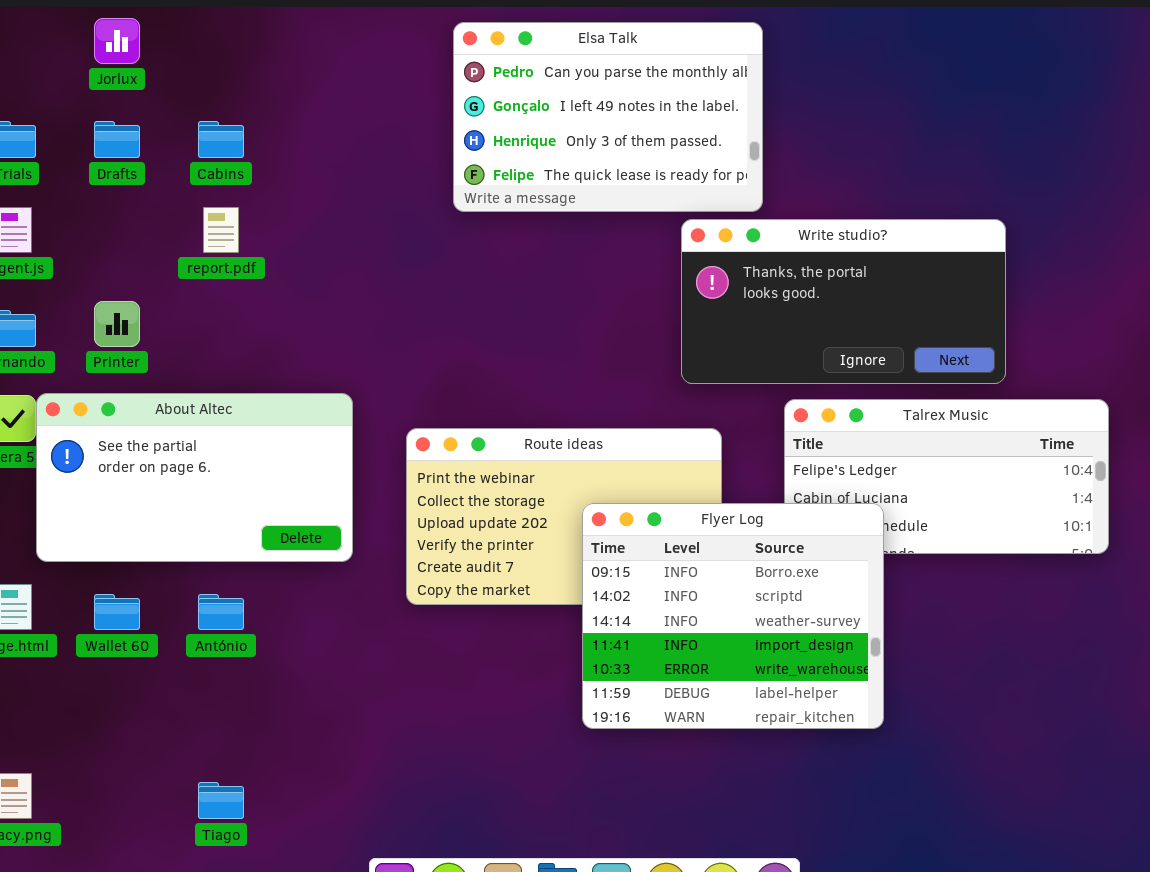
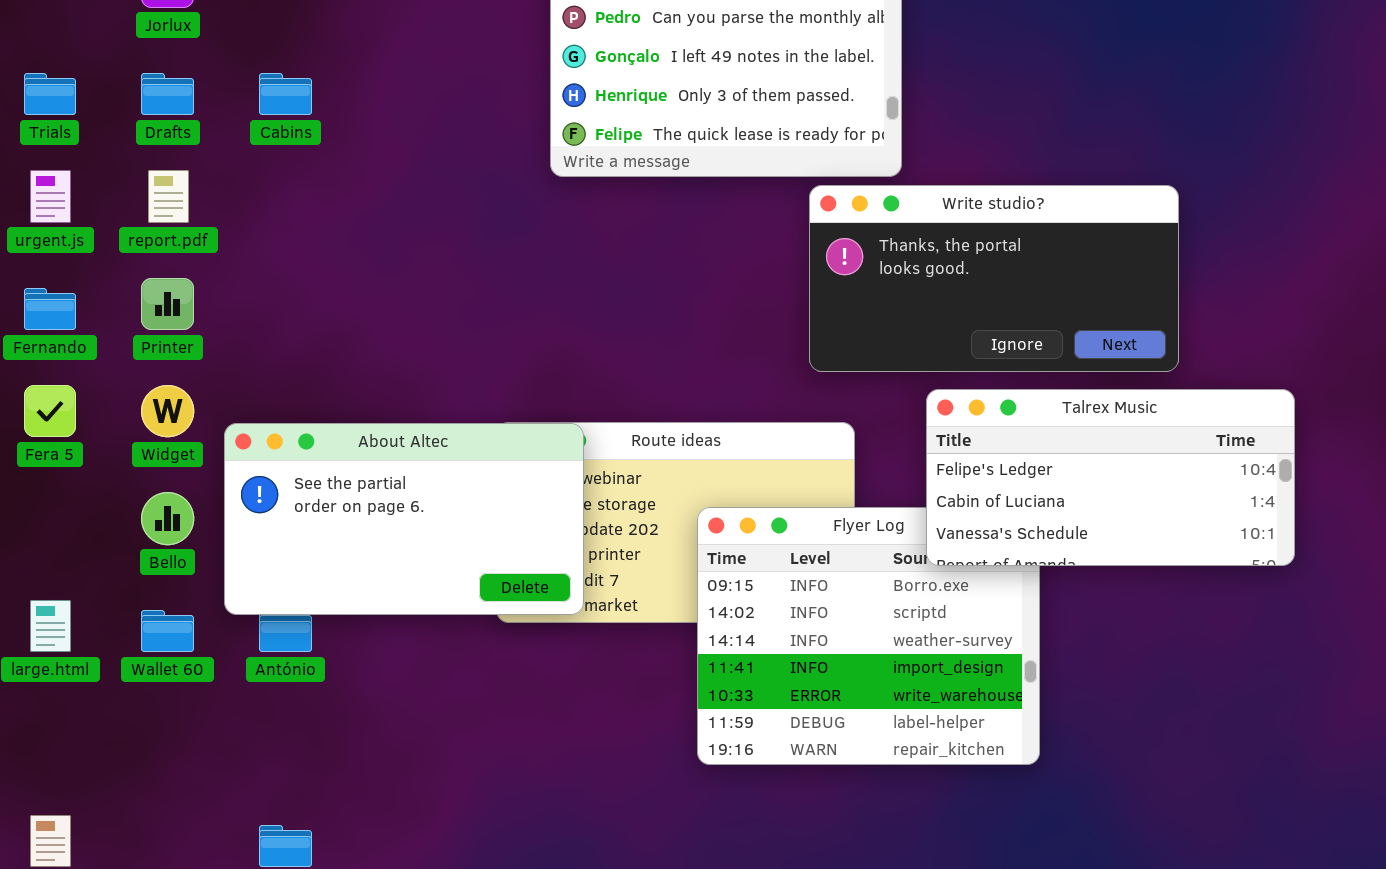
report.pdf: [203,207,239,253] -> [148,170,189,223], moved
About Altec: [36,393,353,562] -> [224,423,584,615], moved
Talrex Music: [784,399,1109,554] -> [926,389,1295,566], raised

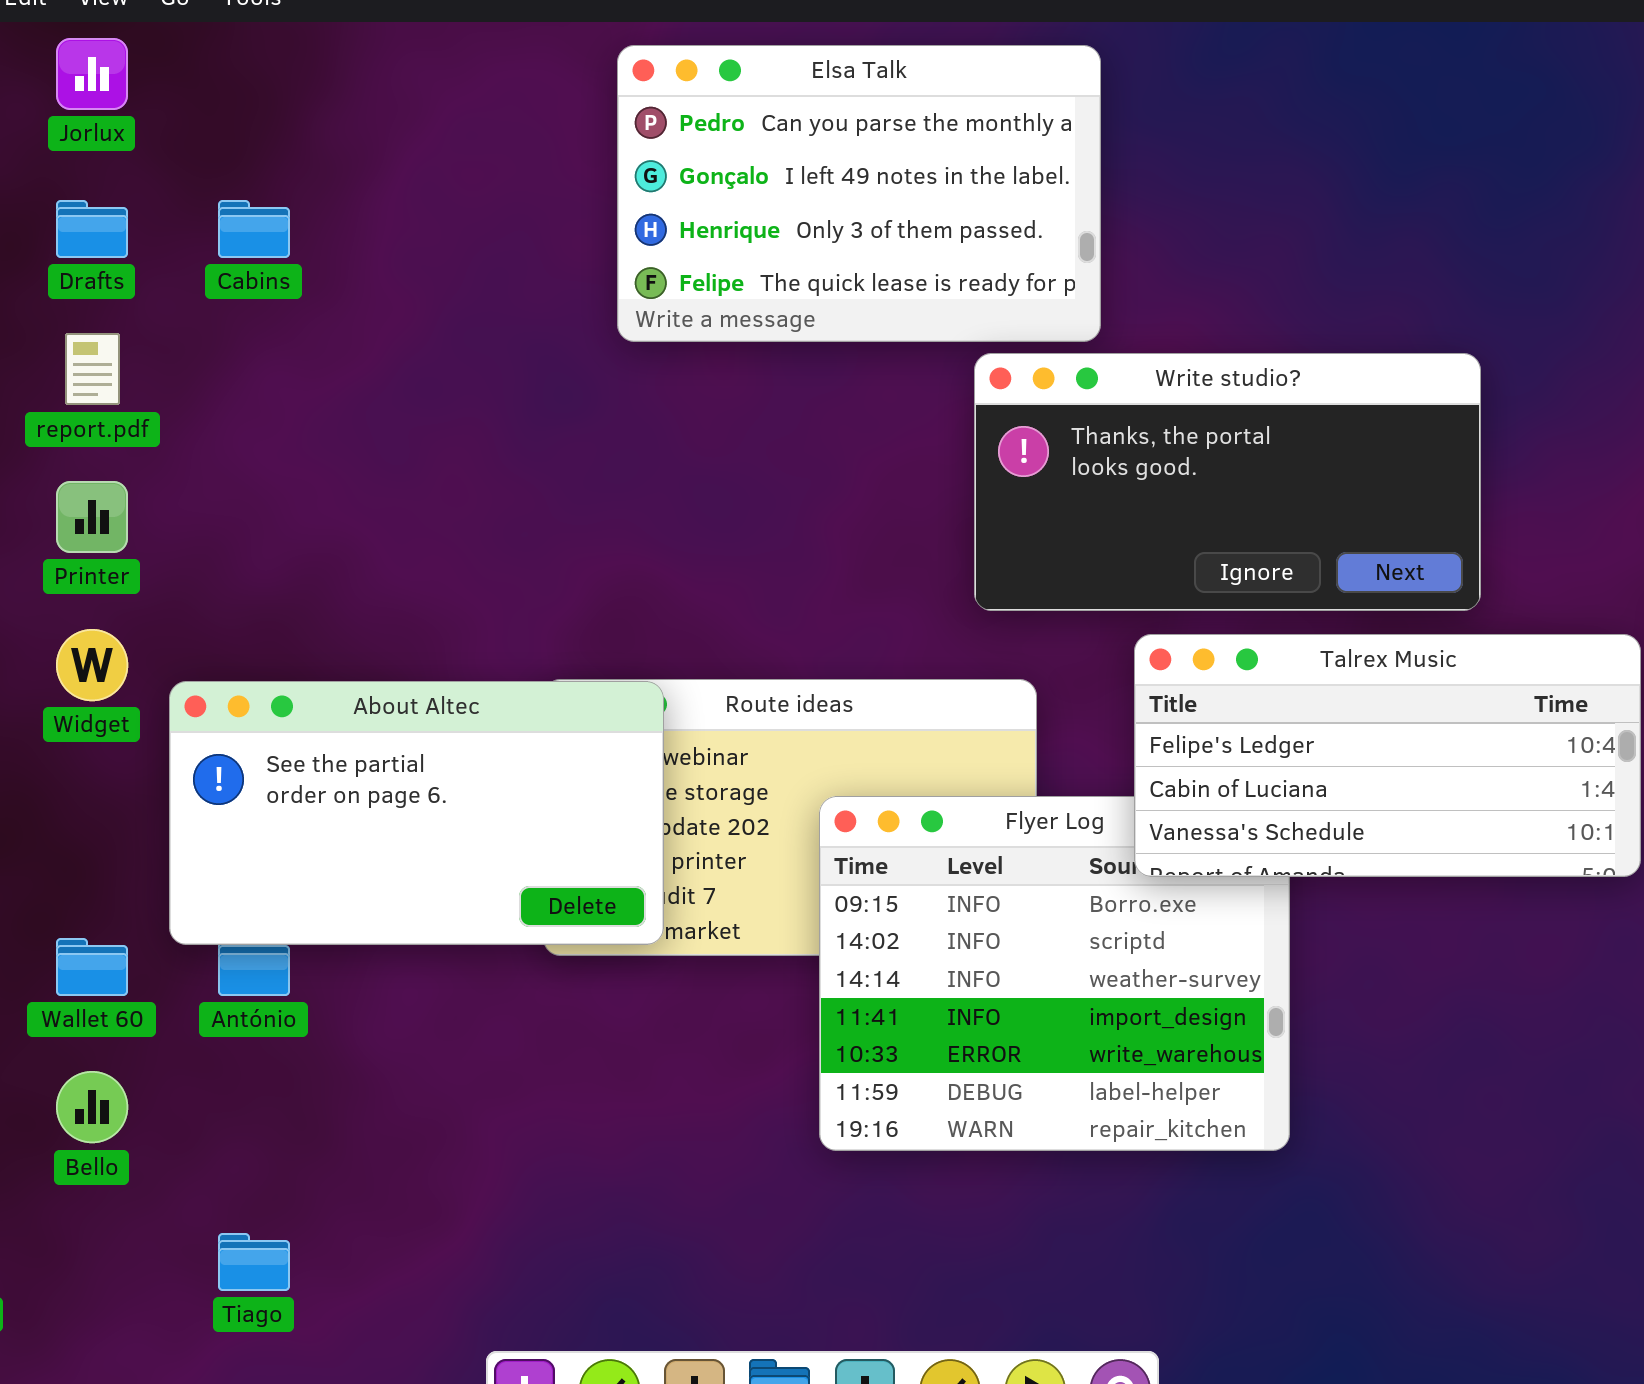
Bello: [141,492,194,545] -> [56,1071,128,1143], moved

